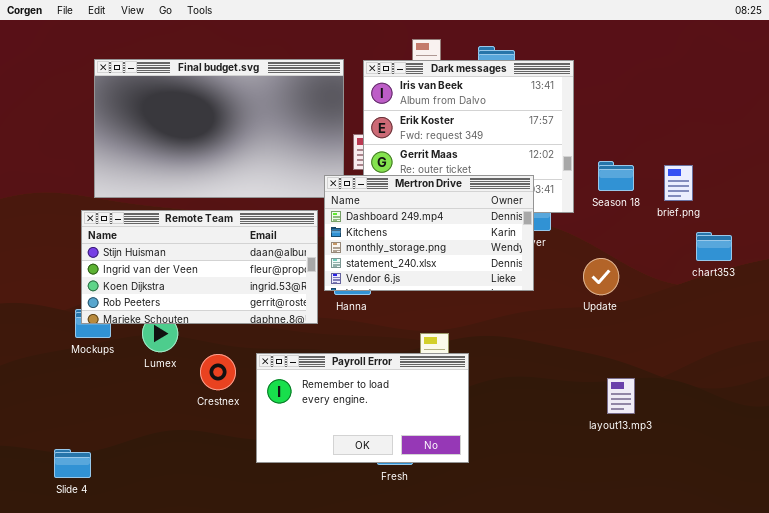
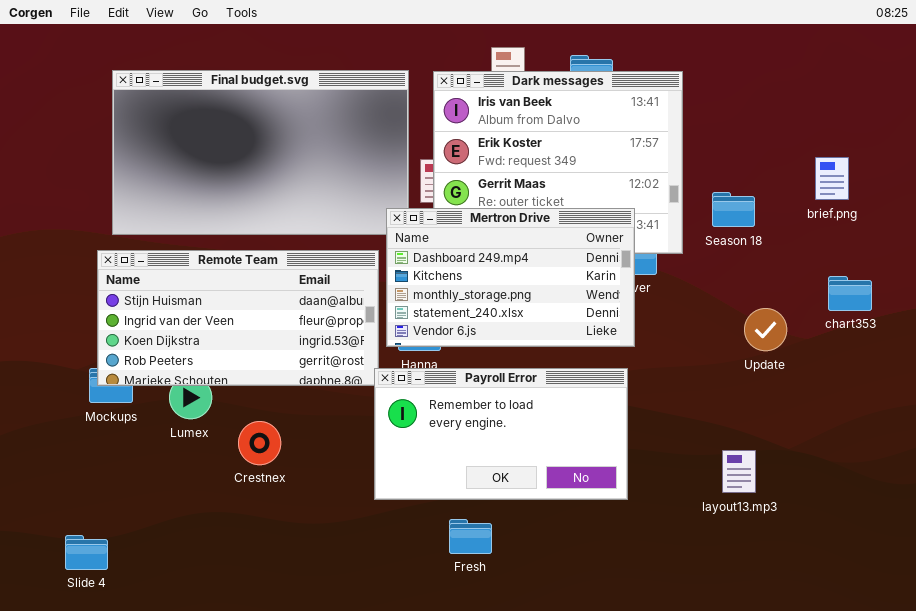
brief.png: [664,165,693,201] -> [815,157,849,200], moved
Update: [583,258,619,295] -> [744,308,787,351], moved
Payroll Error: [256,353,469,463] -> [374,368,628,500], moved

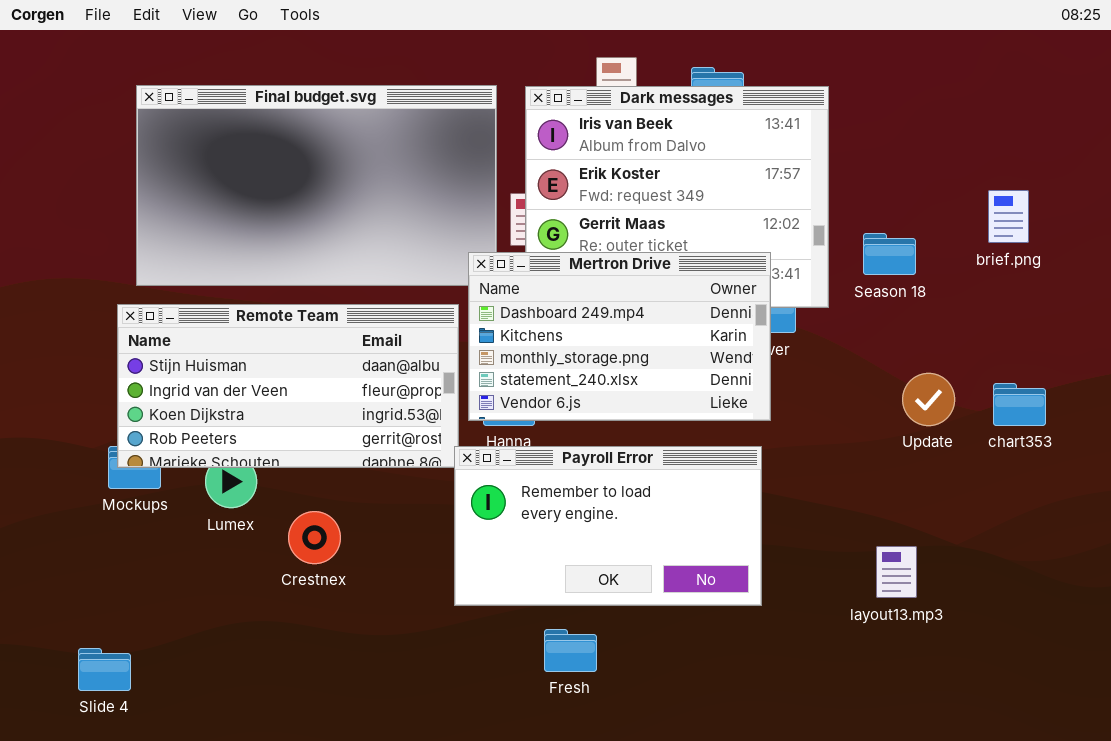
chart353: [828,276,872,311] -> [993,383,1046,426], moved

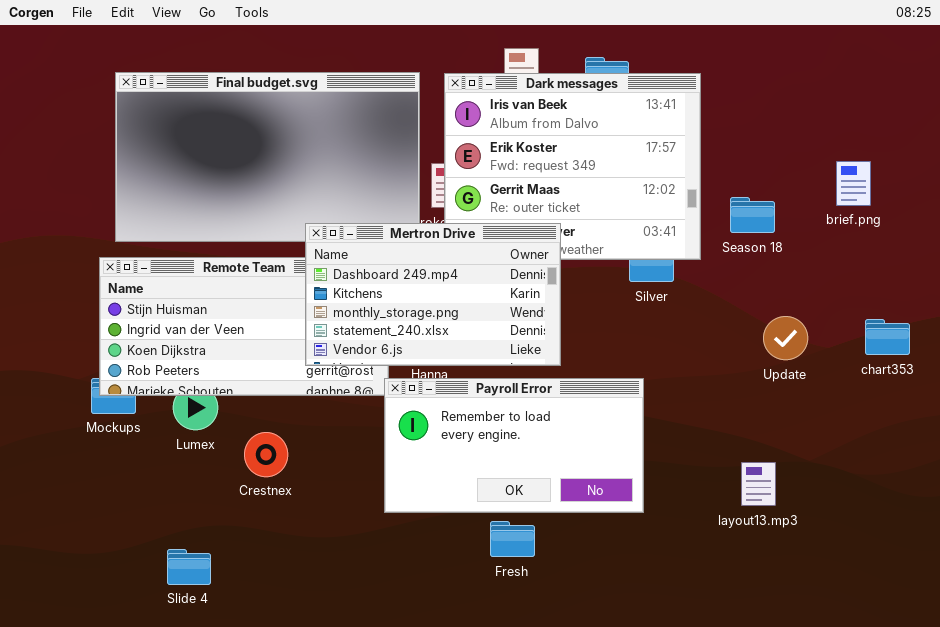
Mertron Drive: [468,252,771,421] -> [305,223,561,366], moved
chart353: [993,383,1046,426] -> [865,319,910,355], moved
Fresh: [544,629,597,672] -> [490,521,535,557], moved
Slide 4: [78,648,131,691] -> [167,549,211,585], moved

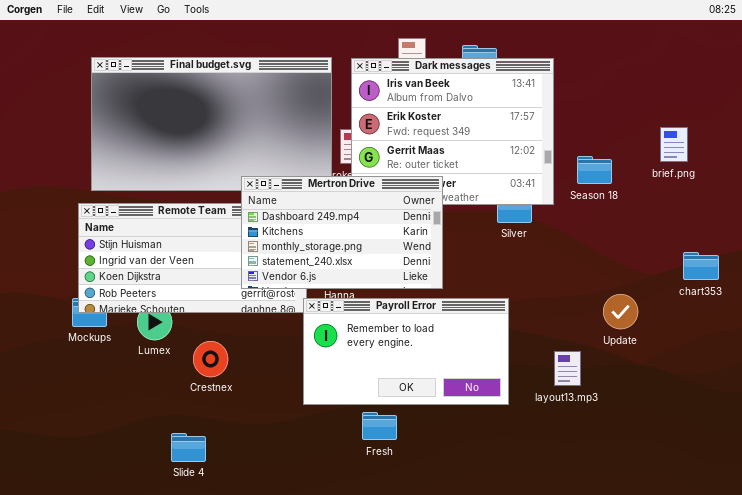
Update: [763,316,808,360] -> [603,294,638,329], moved
layout13.mp3: [741,462,776,506] -> [554,351,581,386], moved
Fresh: [490,521,535,557] -> [362,412,397,440], moved
Slide 4: [167,549,211,585] -> [171,433,206,462], moved

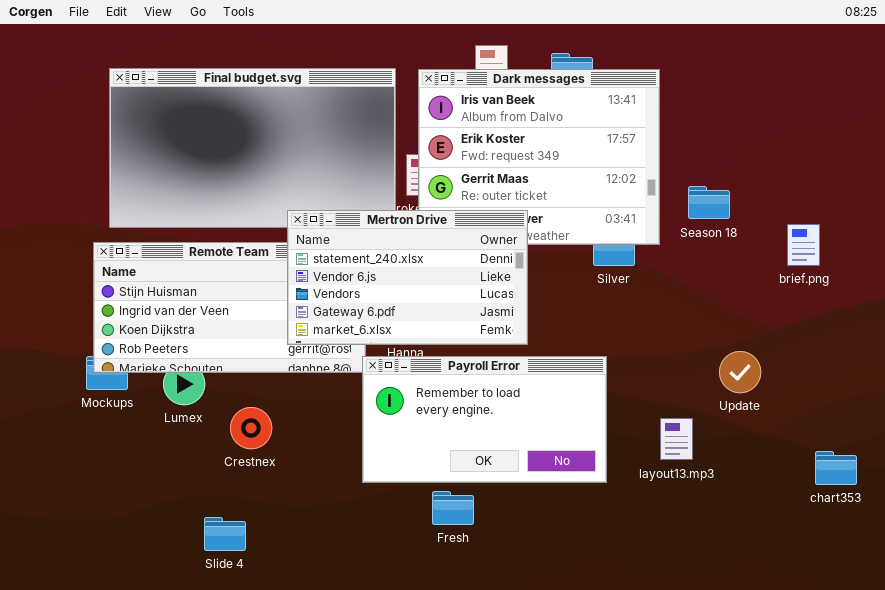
brief.png: [660,127,688,162] -> [787,224,820,266], moved
Mertron Drive: [241,176,443,289] -> [287,210,528,345], scrolled down 3 rows
chart353: [683,252,719,280] -> [815,451,857,485], moved

